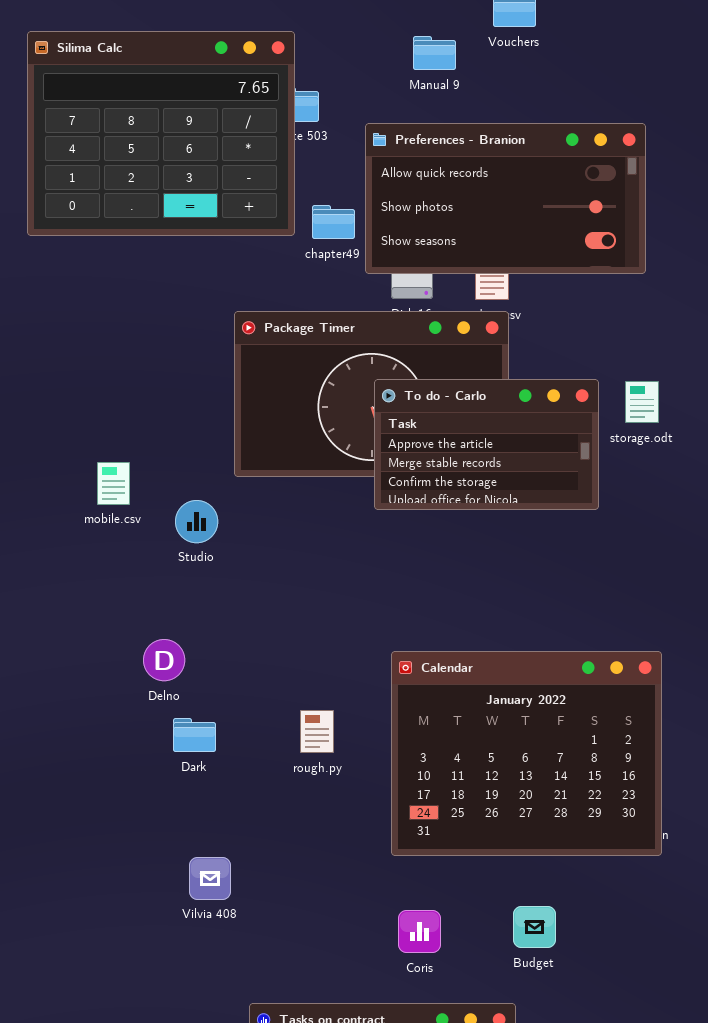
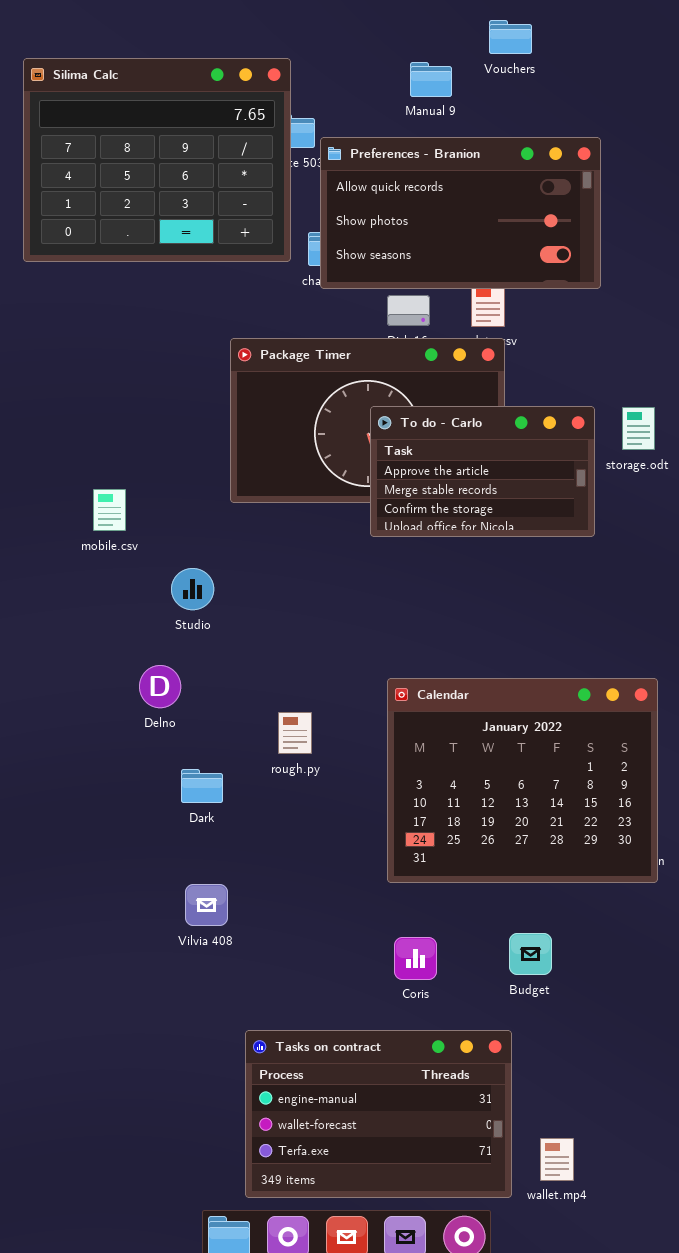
Preferences - Branion: [365,123,646,274] -> [320,137,601,289], moved
Studio: [175,500,218,543] -> [171,568,214,610], moved
rough.py: [300,710,334,753] -> [278,712,312,754], moved
Dark: [173,718,216,752] -> [181,769,223,803], moved

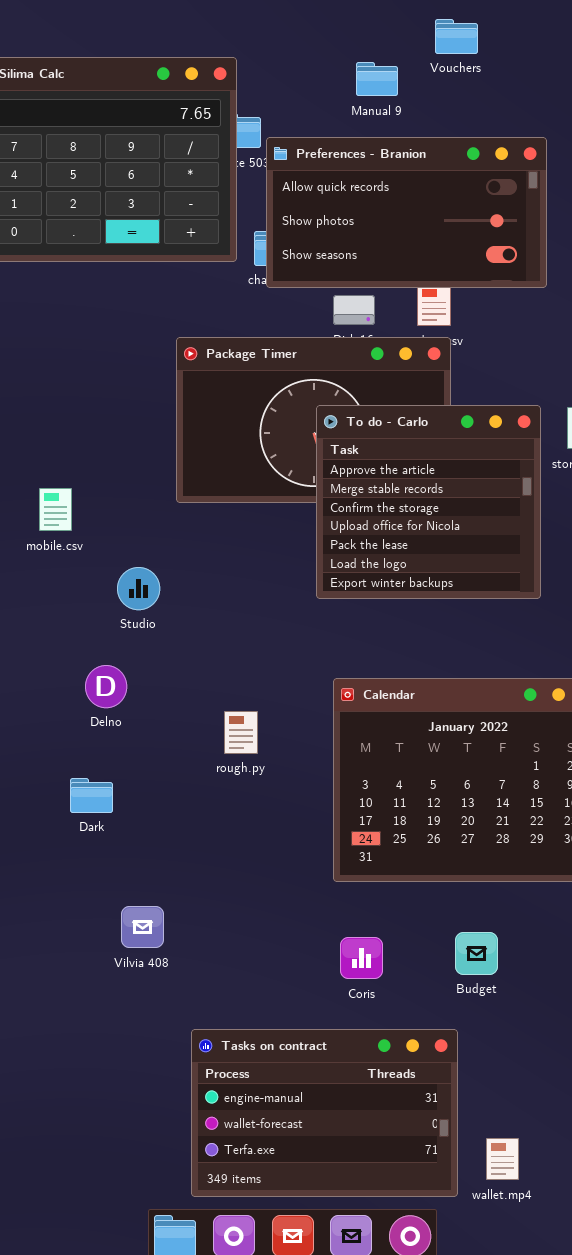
To do - Carlo: [370,406,595,537] -> [316,405,541,599], resized
Dark: [181,769,223,803] -> [70,778,113,813], moved
Vilvia 408: [185,884,228,926] -> [121,906,164,948], moved

